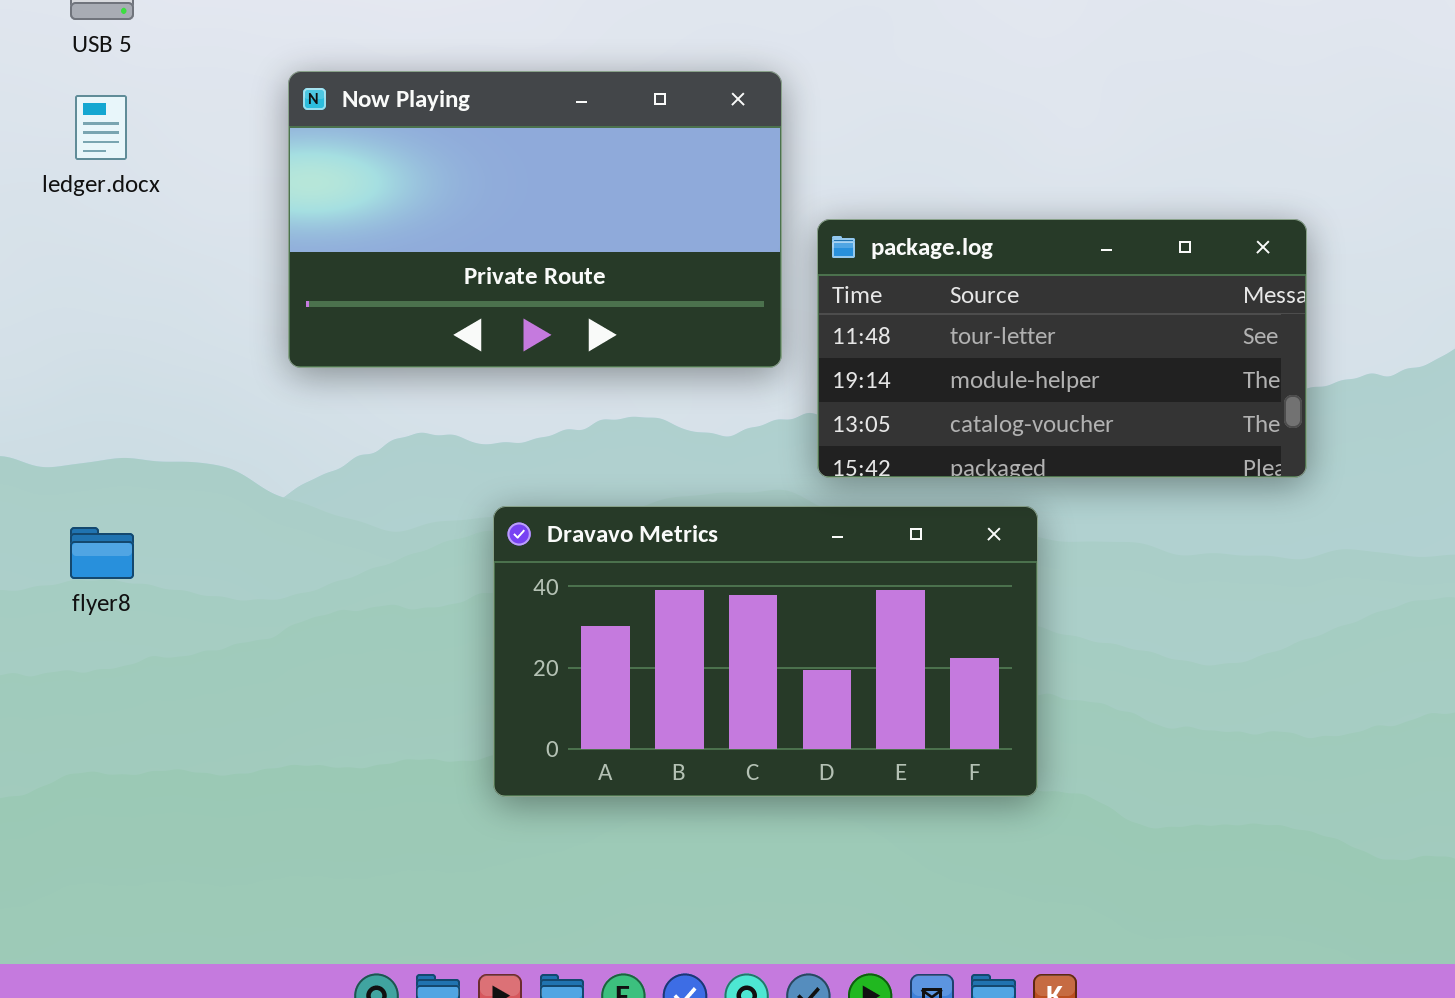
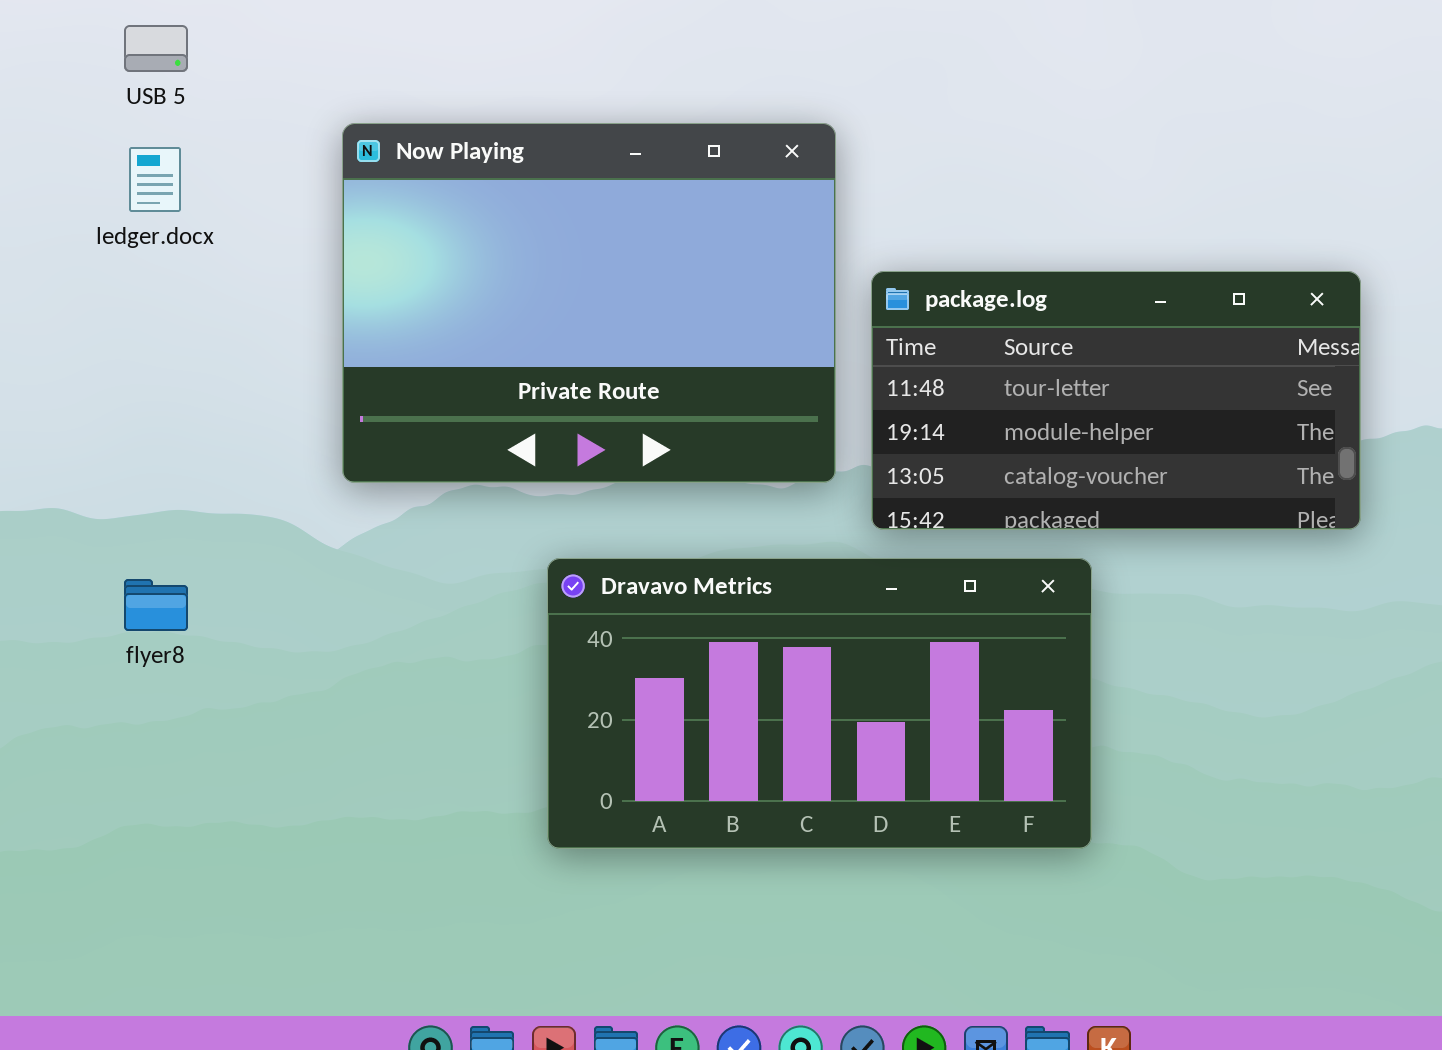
Now Playing: [288,71,782,368] -> [342,123,836,483], resized

